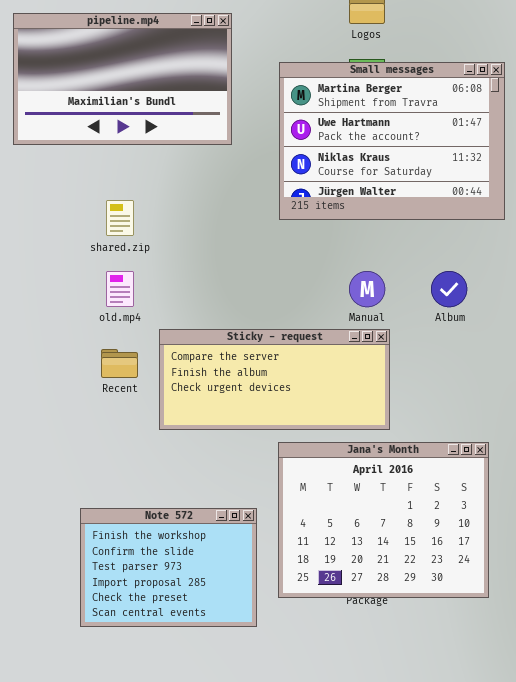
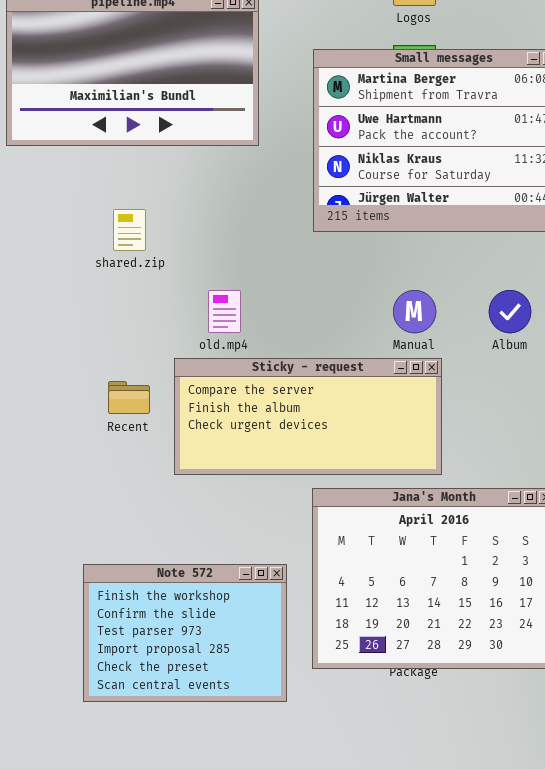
old.mp4: [106,271,134,307] -> [208,290,241,333], moved

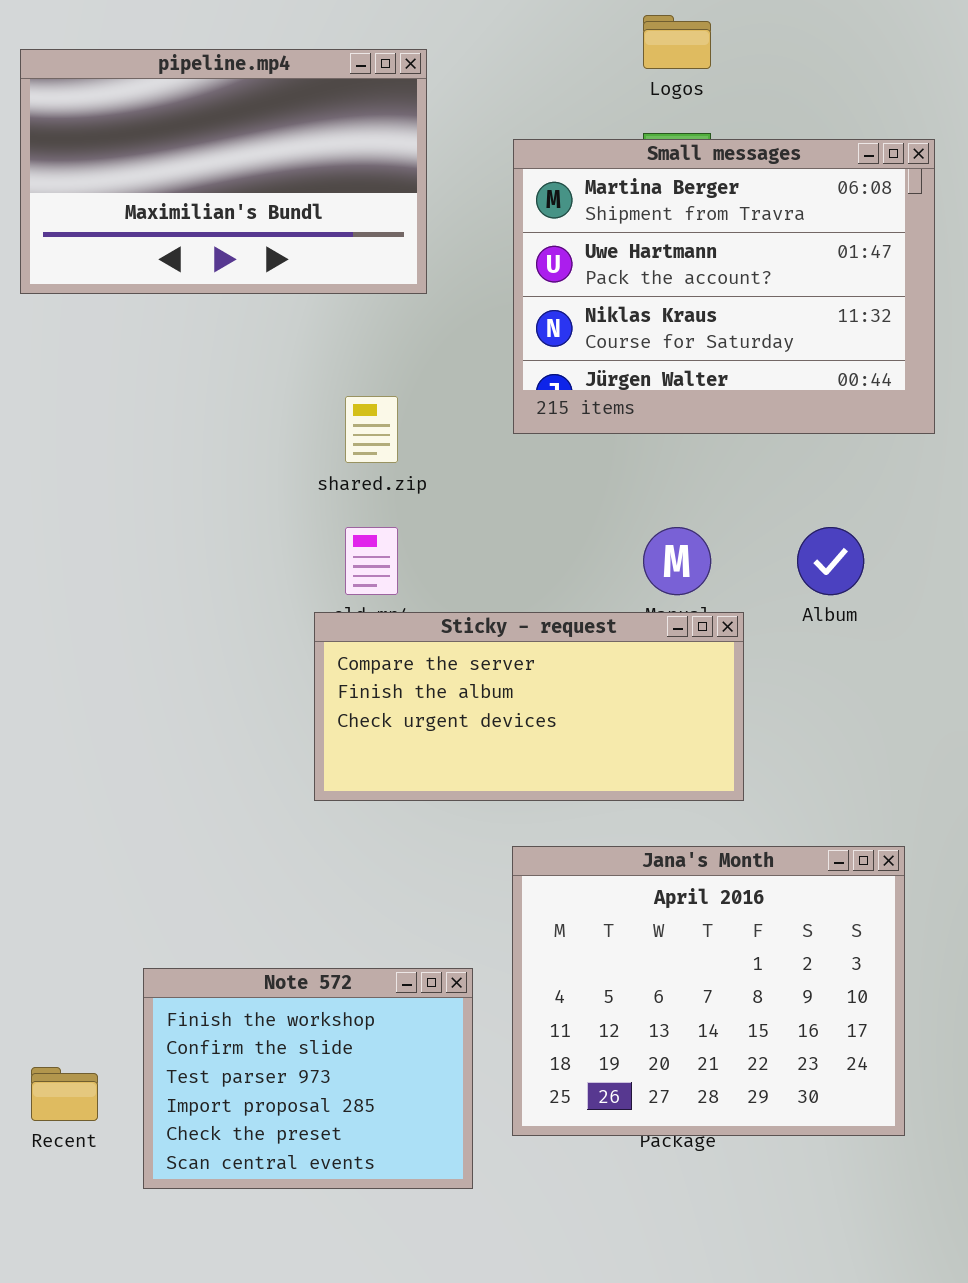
shared.zip: [113,209,146,251] -> [345,396,398,463], moved
Sticky - request: [174,358,442,475] -> [314,612,744,801], moved
Recent: [108,381,150,414] -> [31,1067,98,1121], moved

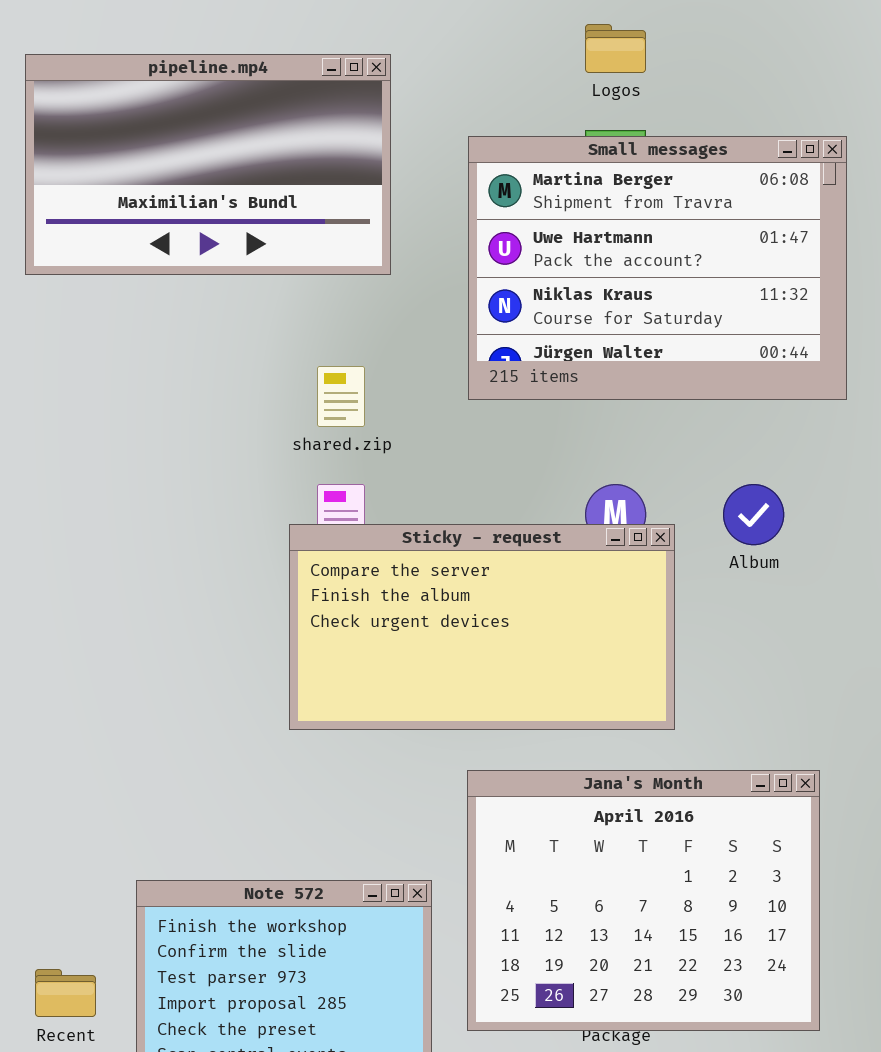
Sticky - request: [314,612,744,801] -> [289,524,675,730], resized

